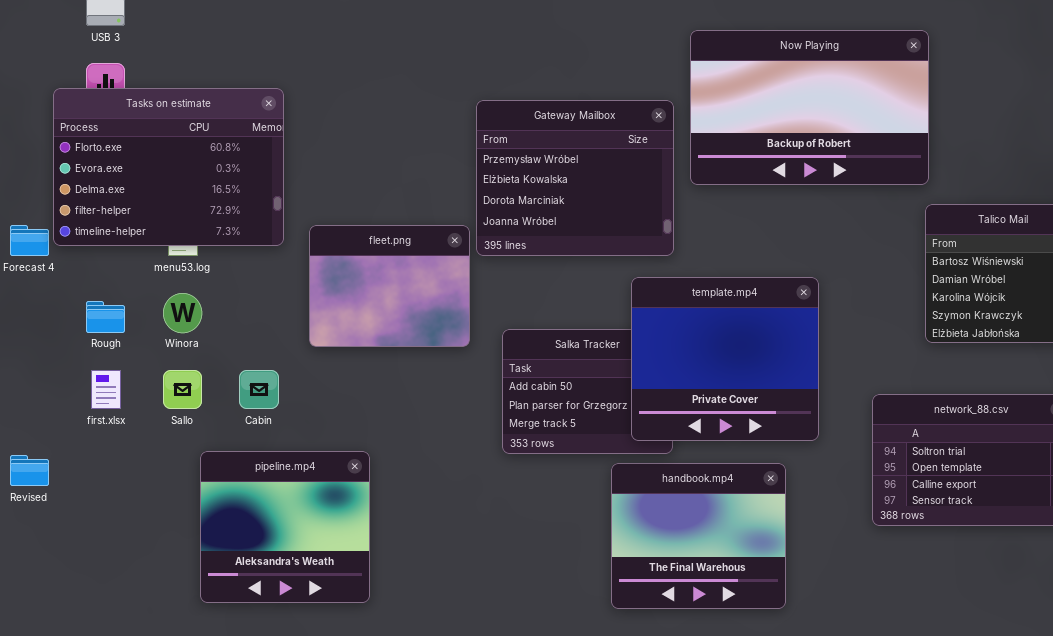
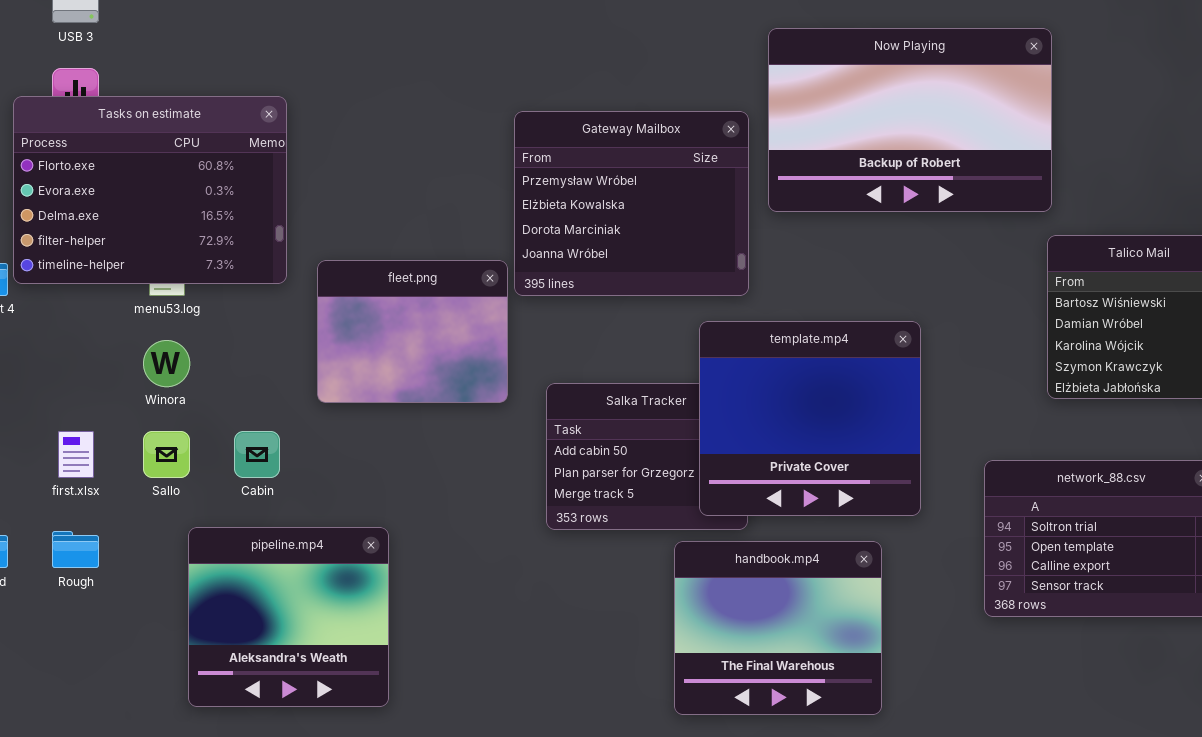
Rough: [86,301,125,333] -> [52,531,99,568], moved

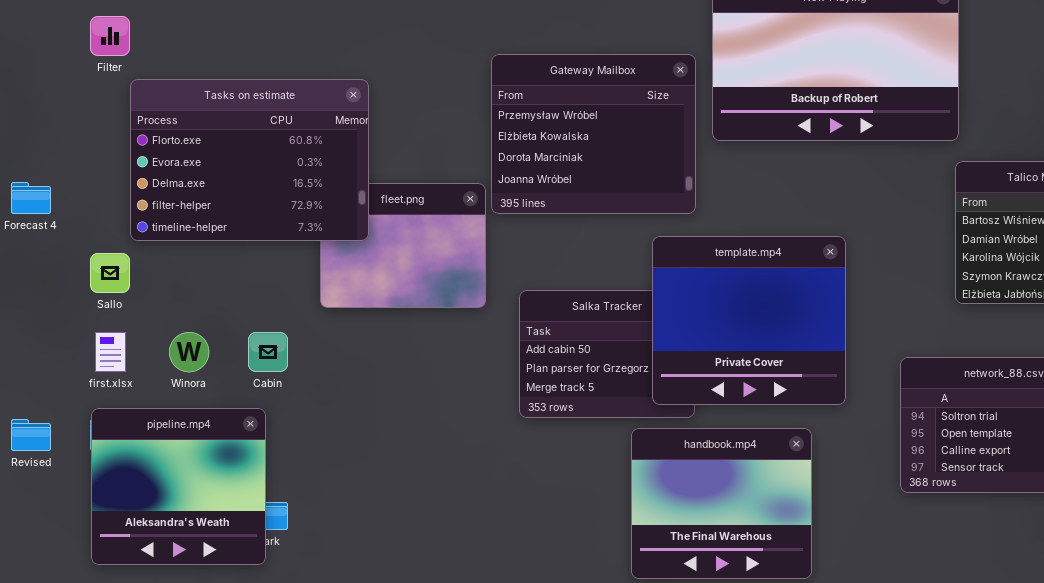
Tasks on estimate: [13,96,287,284] -> [130,79,369,241], moved
Winora: [143,340,190,387] -> [169,332,209,372], moved
Sallo: [143,431,190,478] -> [90,253,130,293], moved
pipeline.mp4: [188,527,389,707] -> [91,408,266,565], moved

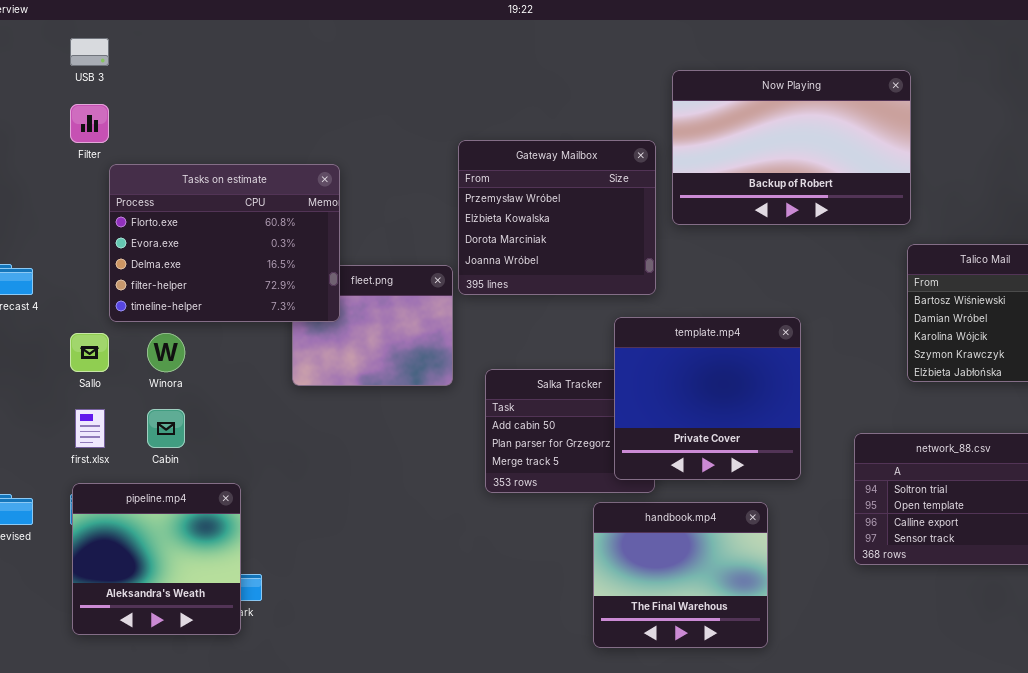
Winora: [169,332,209,372] -> [147,333,185,372], moved
Cabin: [248,332,288,372] -> [147,409,185,448], moved

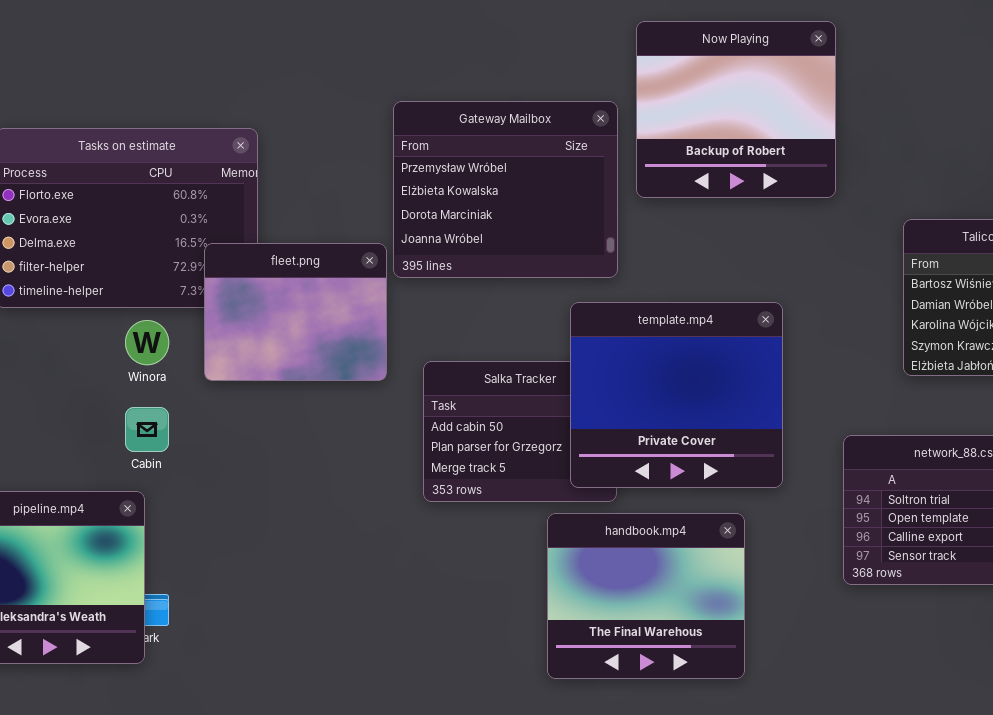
Now Playing: [672,70,911,225] -> [636,21,836,198], resized
fleet.png: [292,265,453,386] -> [204,243,387,381], raised
Winora: [147,333,185,372] -> [125,320,169,365], moved
Cabin: [147,409,185,448] -> [125,407,169,452], moved

